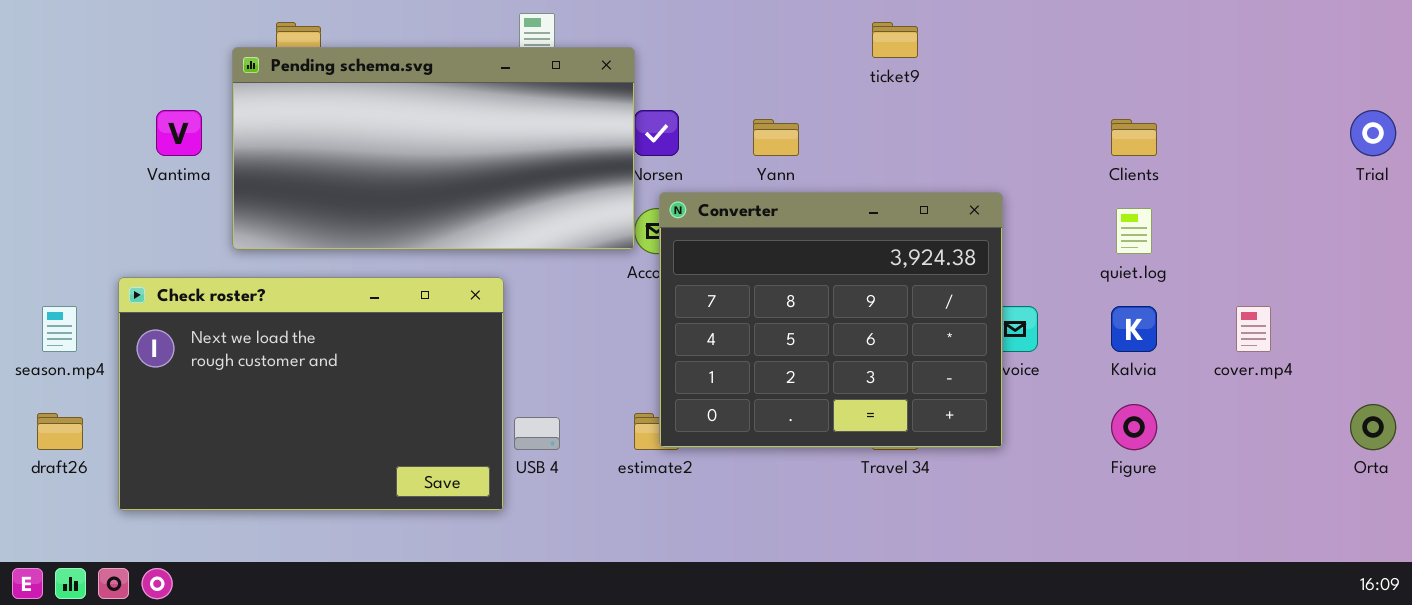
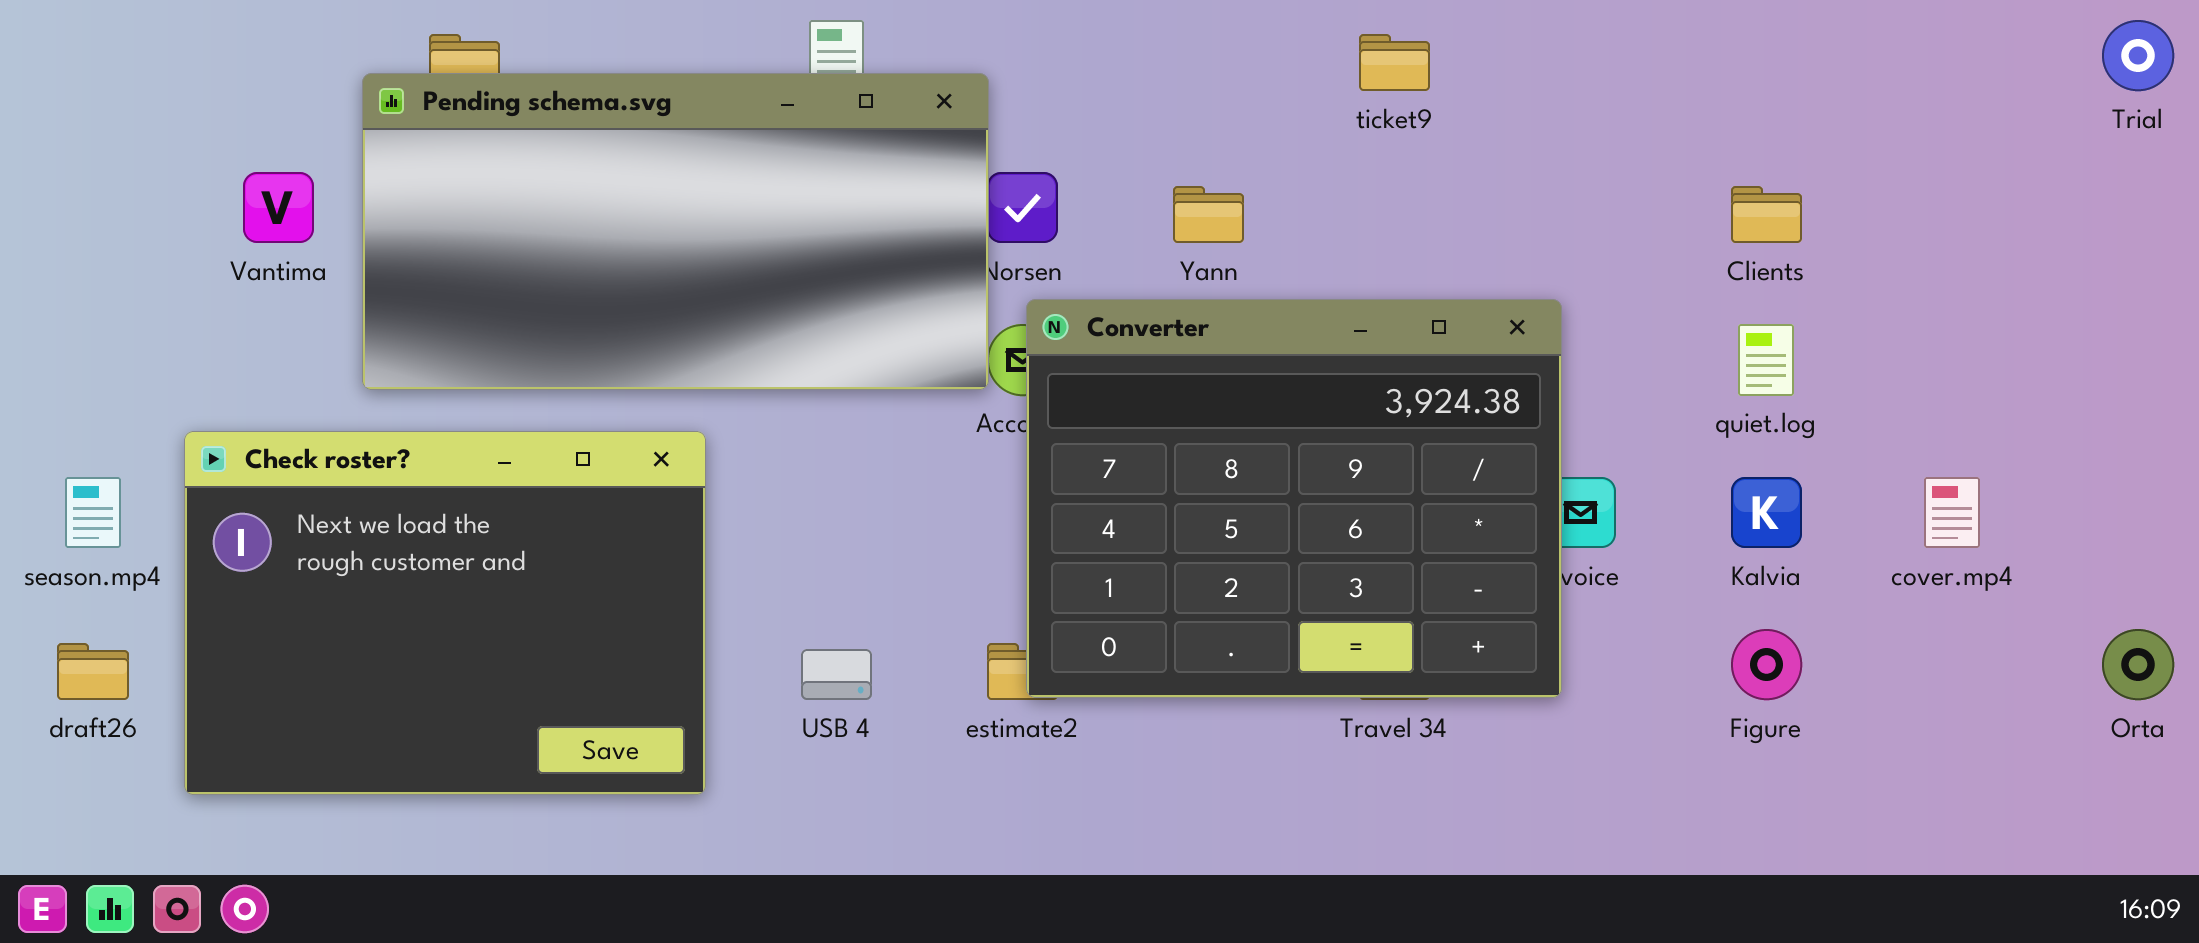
Trial: [1350,110,1396,156] -> [2102,20,2174,91], moved
Check roster?: [118,277,504,511] -> [184,431,706,795], resized

